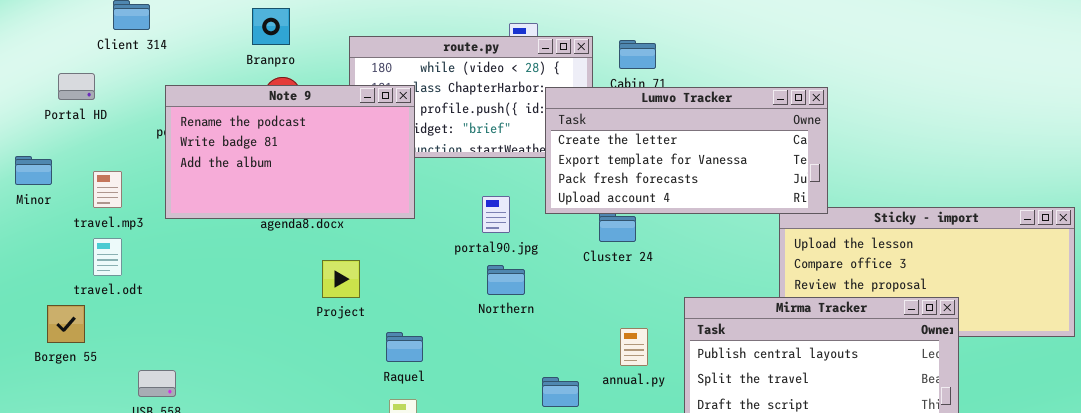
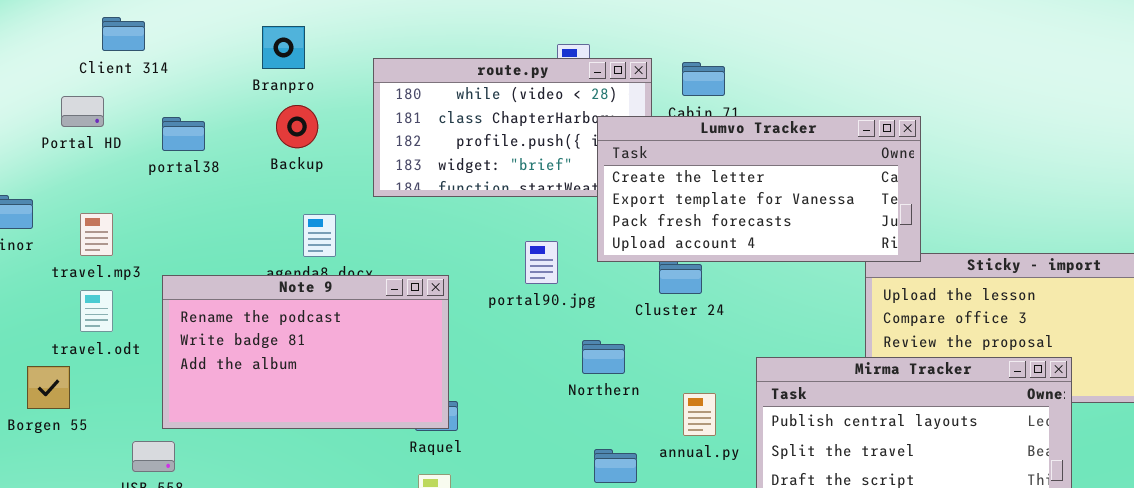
Portal HD: [58,73,95,100] -> [61,96,104,127], moved
Note 9: [165,85,415,219] -> [162,275,449,429], moved
Northern: [487,265,525,295] -> [582,340,625,374], moved

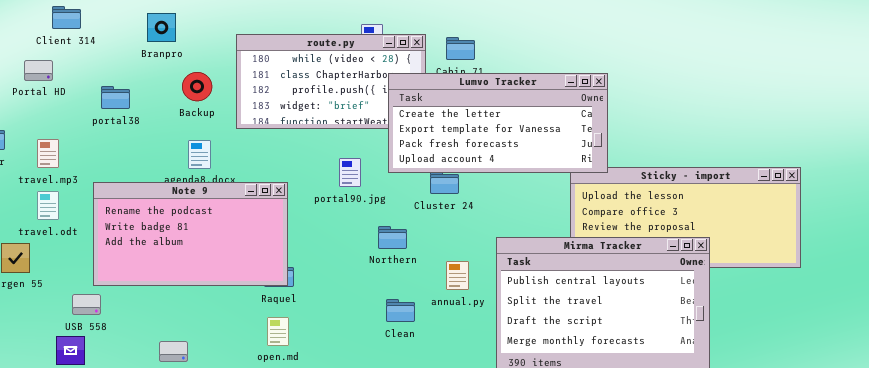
Branpro: [262,26,305,69] -> [147,13,176,42], moved
Backup: [276,105,318,148] -> [182,72,212,101], moved
portal38: [162,117,205,151] -> [101,86,130,109], moved

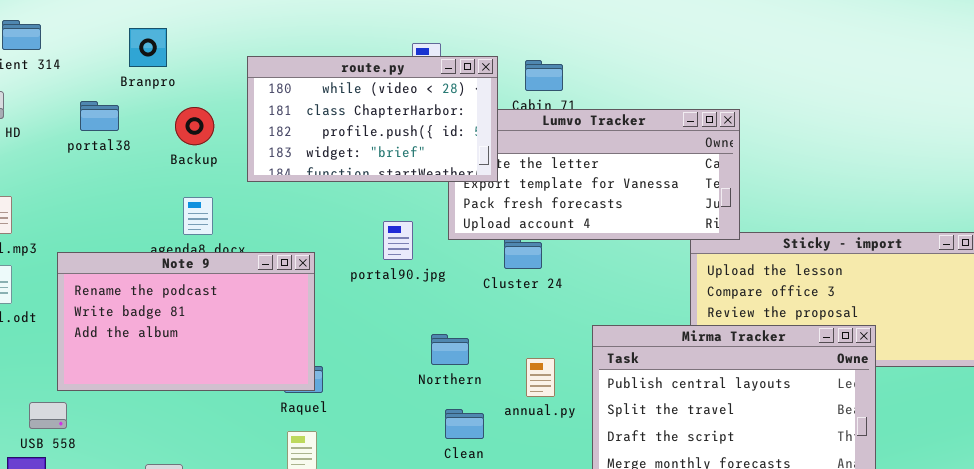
route.py: [236,34,426,129] -> [247,56,498,182], raised
portal38: [101,86,130,109] -> [80,101,119,131], moved
Northern: [378,226,407,249] -> [431,334,469,365], moved

